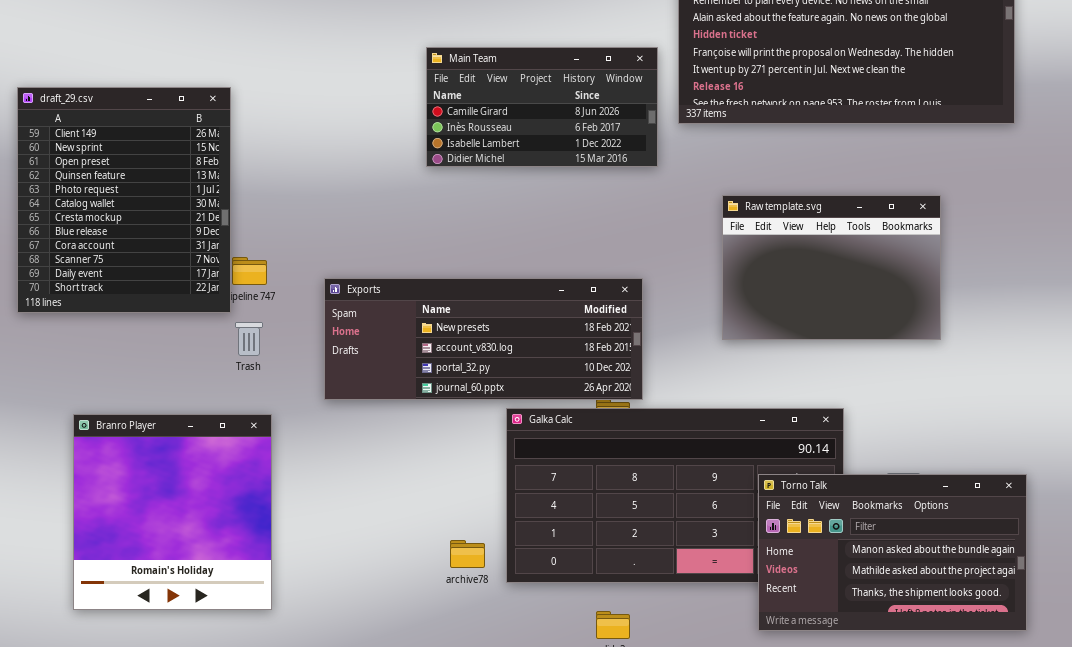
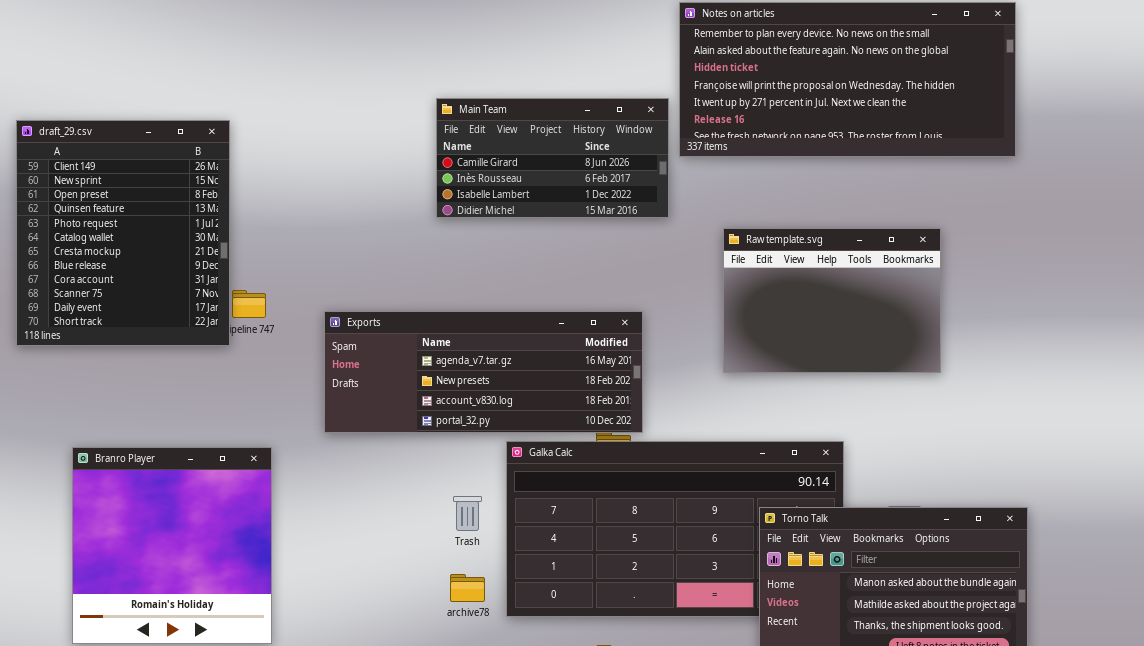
Main Team: [426,47,658,167] -> [436,98,669,218], moved
Exports: [324,278,643,400] -> [324,311,643,433], scrolled up 1 row
Trash: [235,322,263,356] -> [453,496,482,531], moved

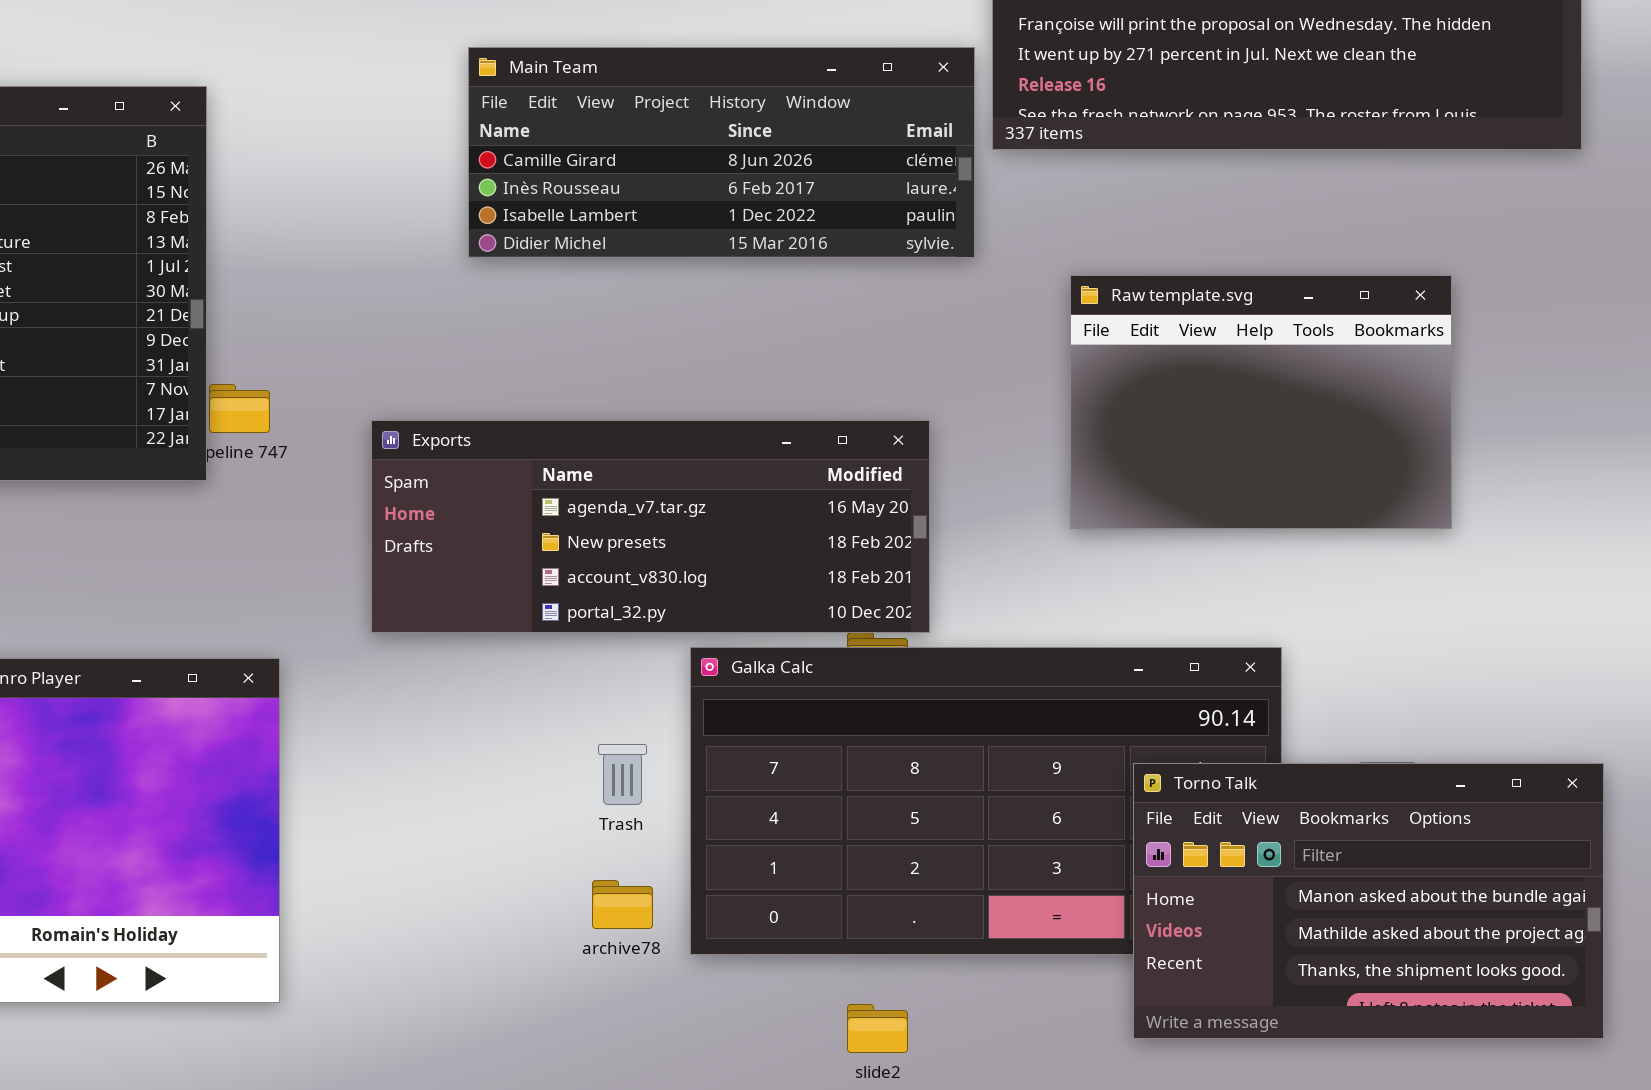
Main Team: [436,98,669,218] -> [468,47,975,258], resized

